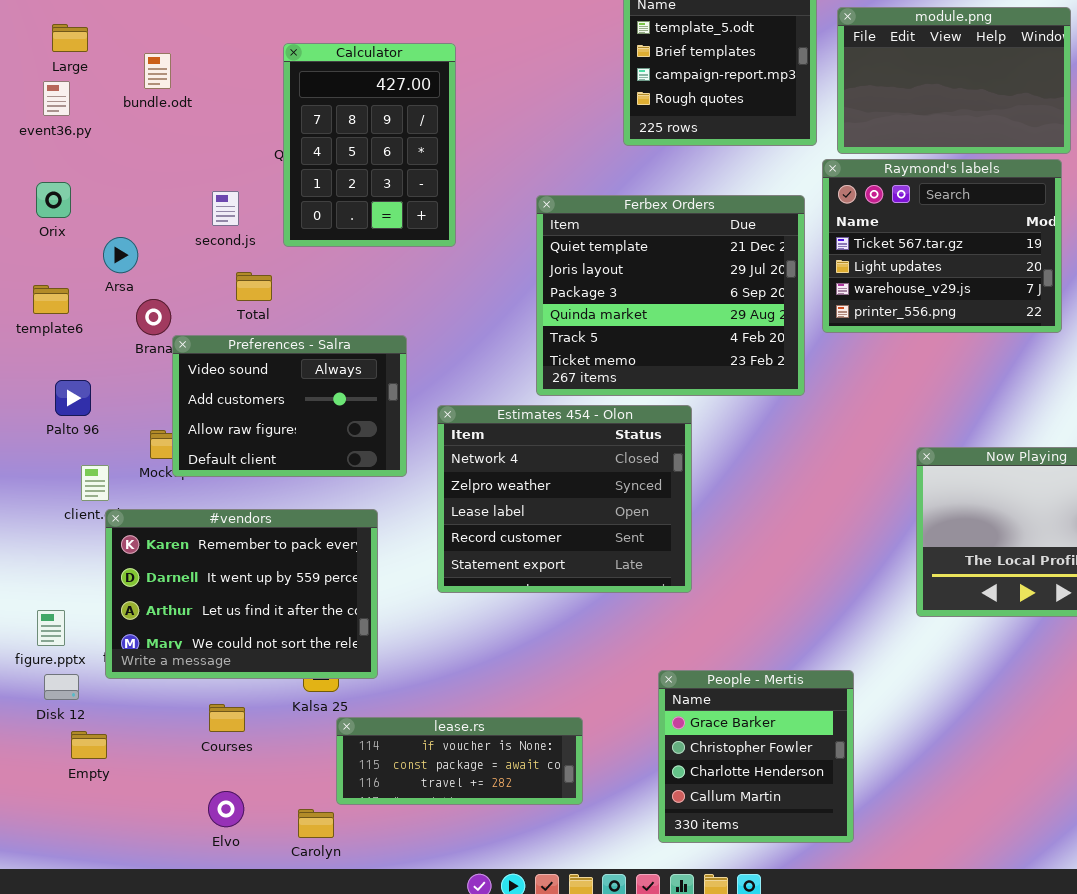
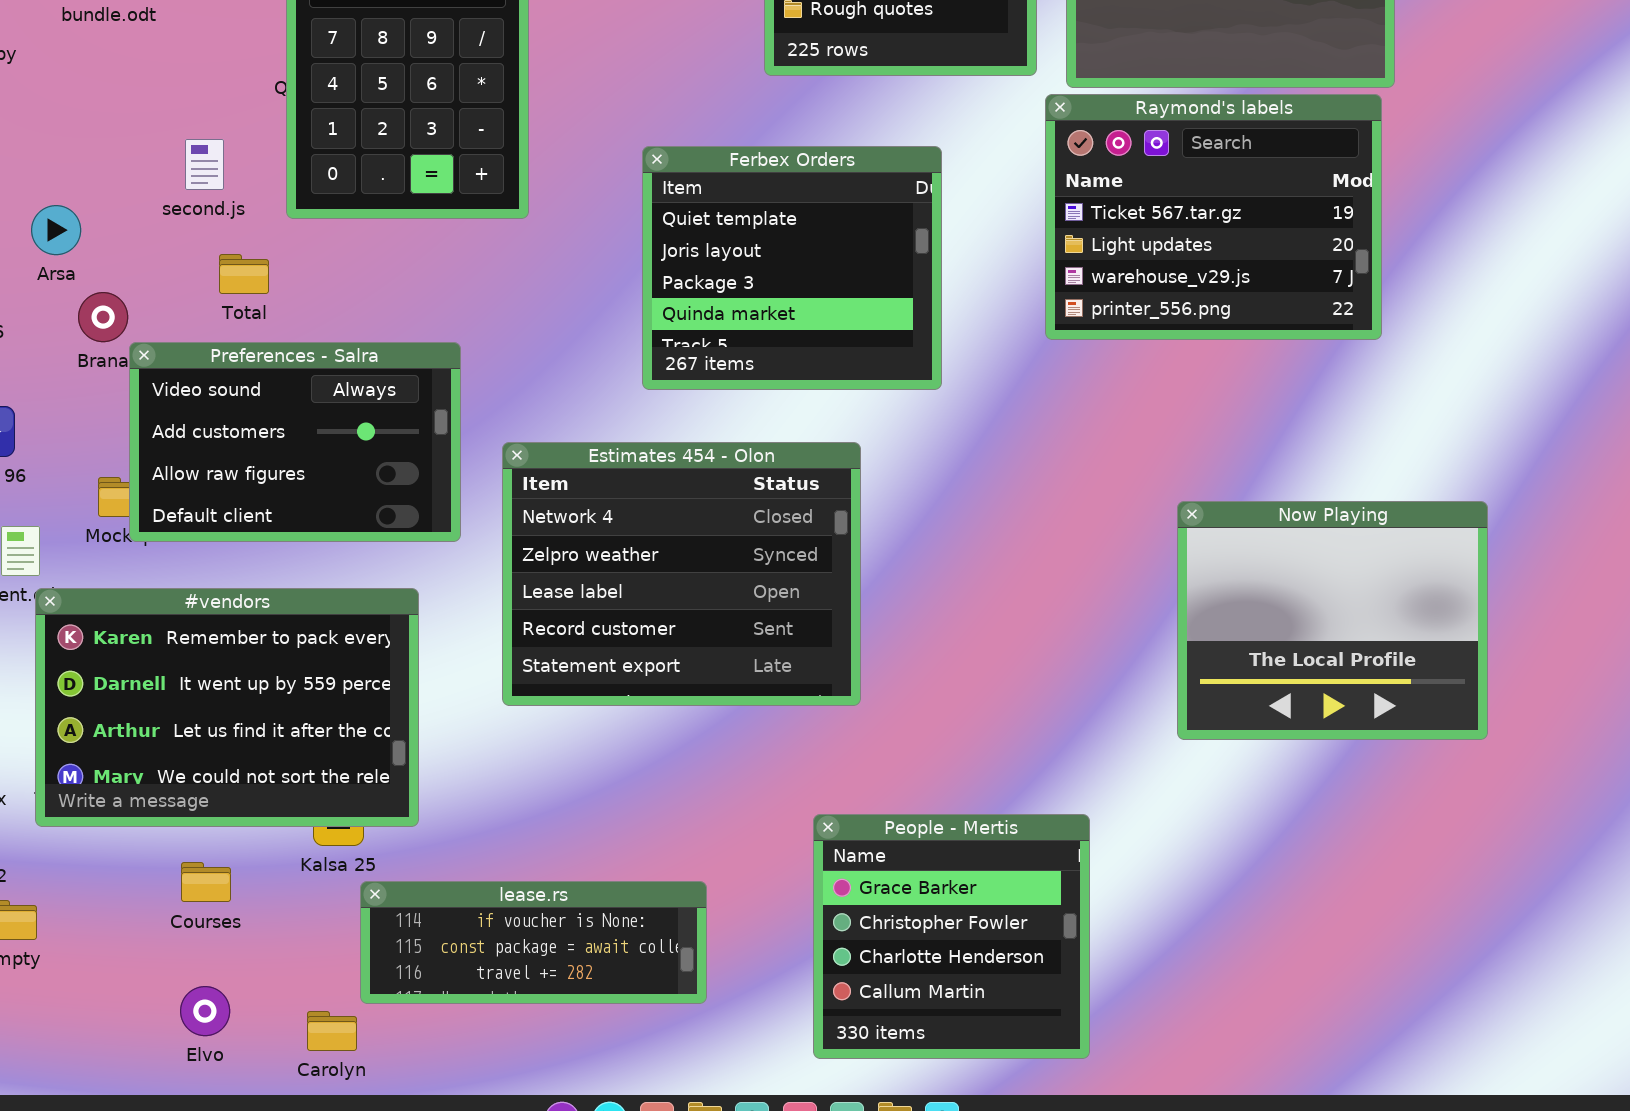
Ferbex Orders: [536,195,805,396] -> [642,146,942,390], resized

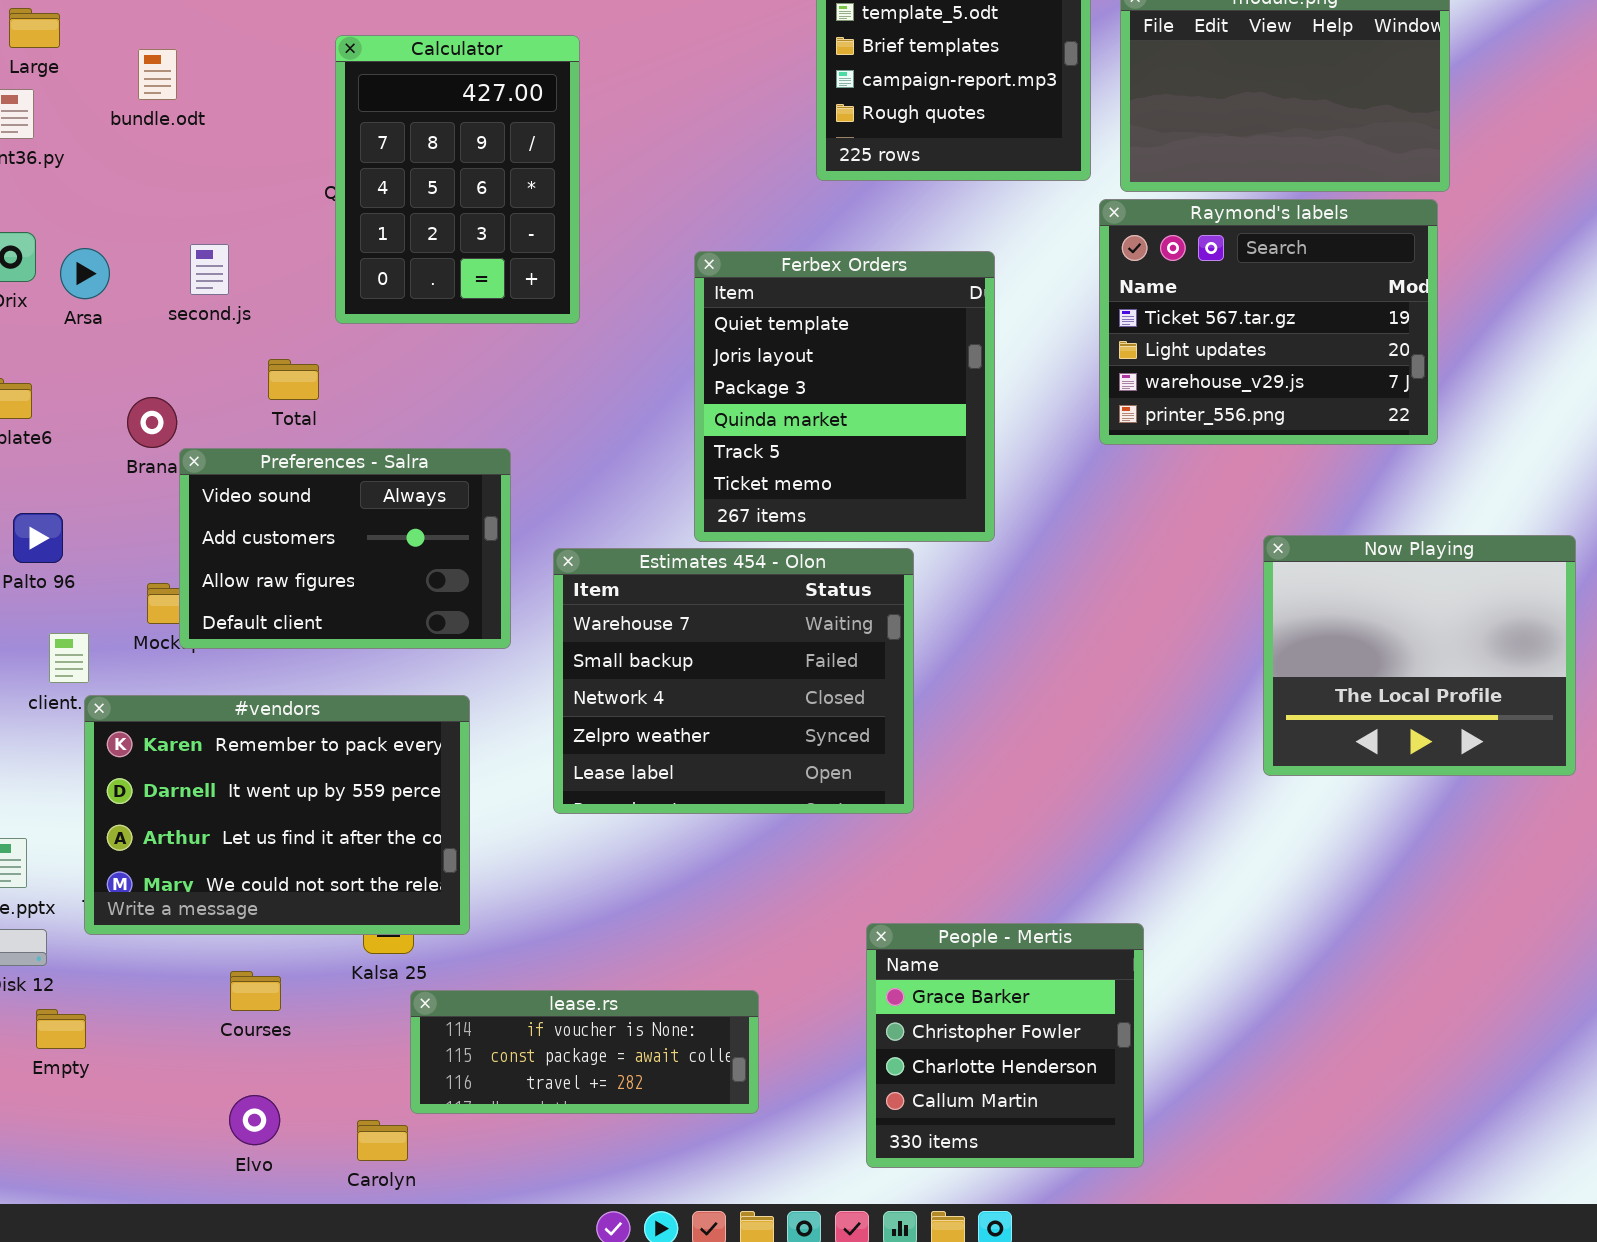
second.js: [185,139,224,190] -> [190,244,229,295], moved
Ferbex Orders: [642,146,942,390] -> [694,251,995,542], resized
Arsa: [31,205,81,255] -> [60,248,110,299], moved
Estimates 454 - Olon: [502,442,861,706] -> [553,548,914,814], scrolled up 2 rows
Now Playing: [1177,501,1488,740] -> [1263,535,1576,776], moved

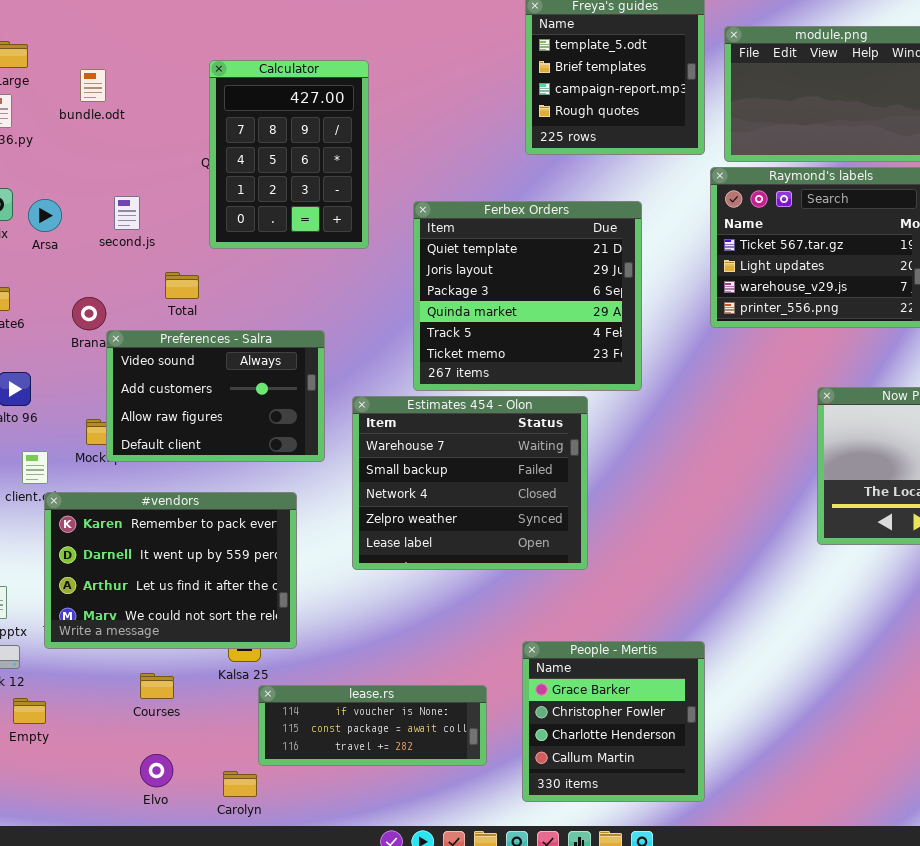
Ferbex Orders: [694,251,995,542] -> [413,201,642,391], resized
People - Mertis: [866,923,1144,1168] -> [522,641,705,802], moved

